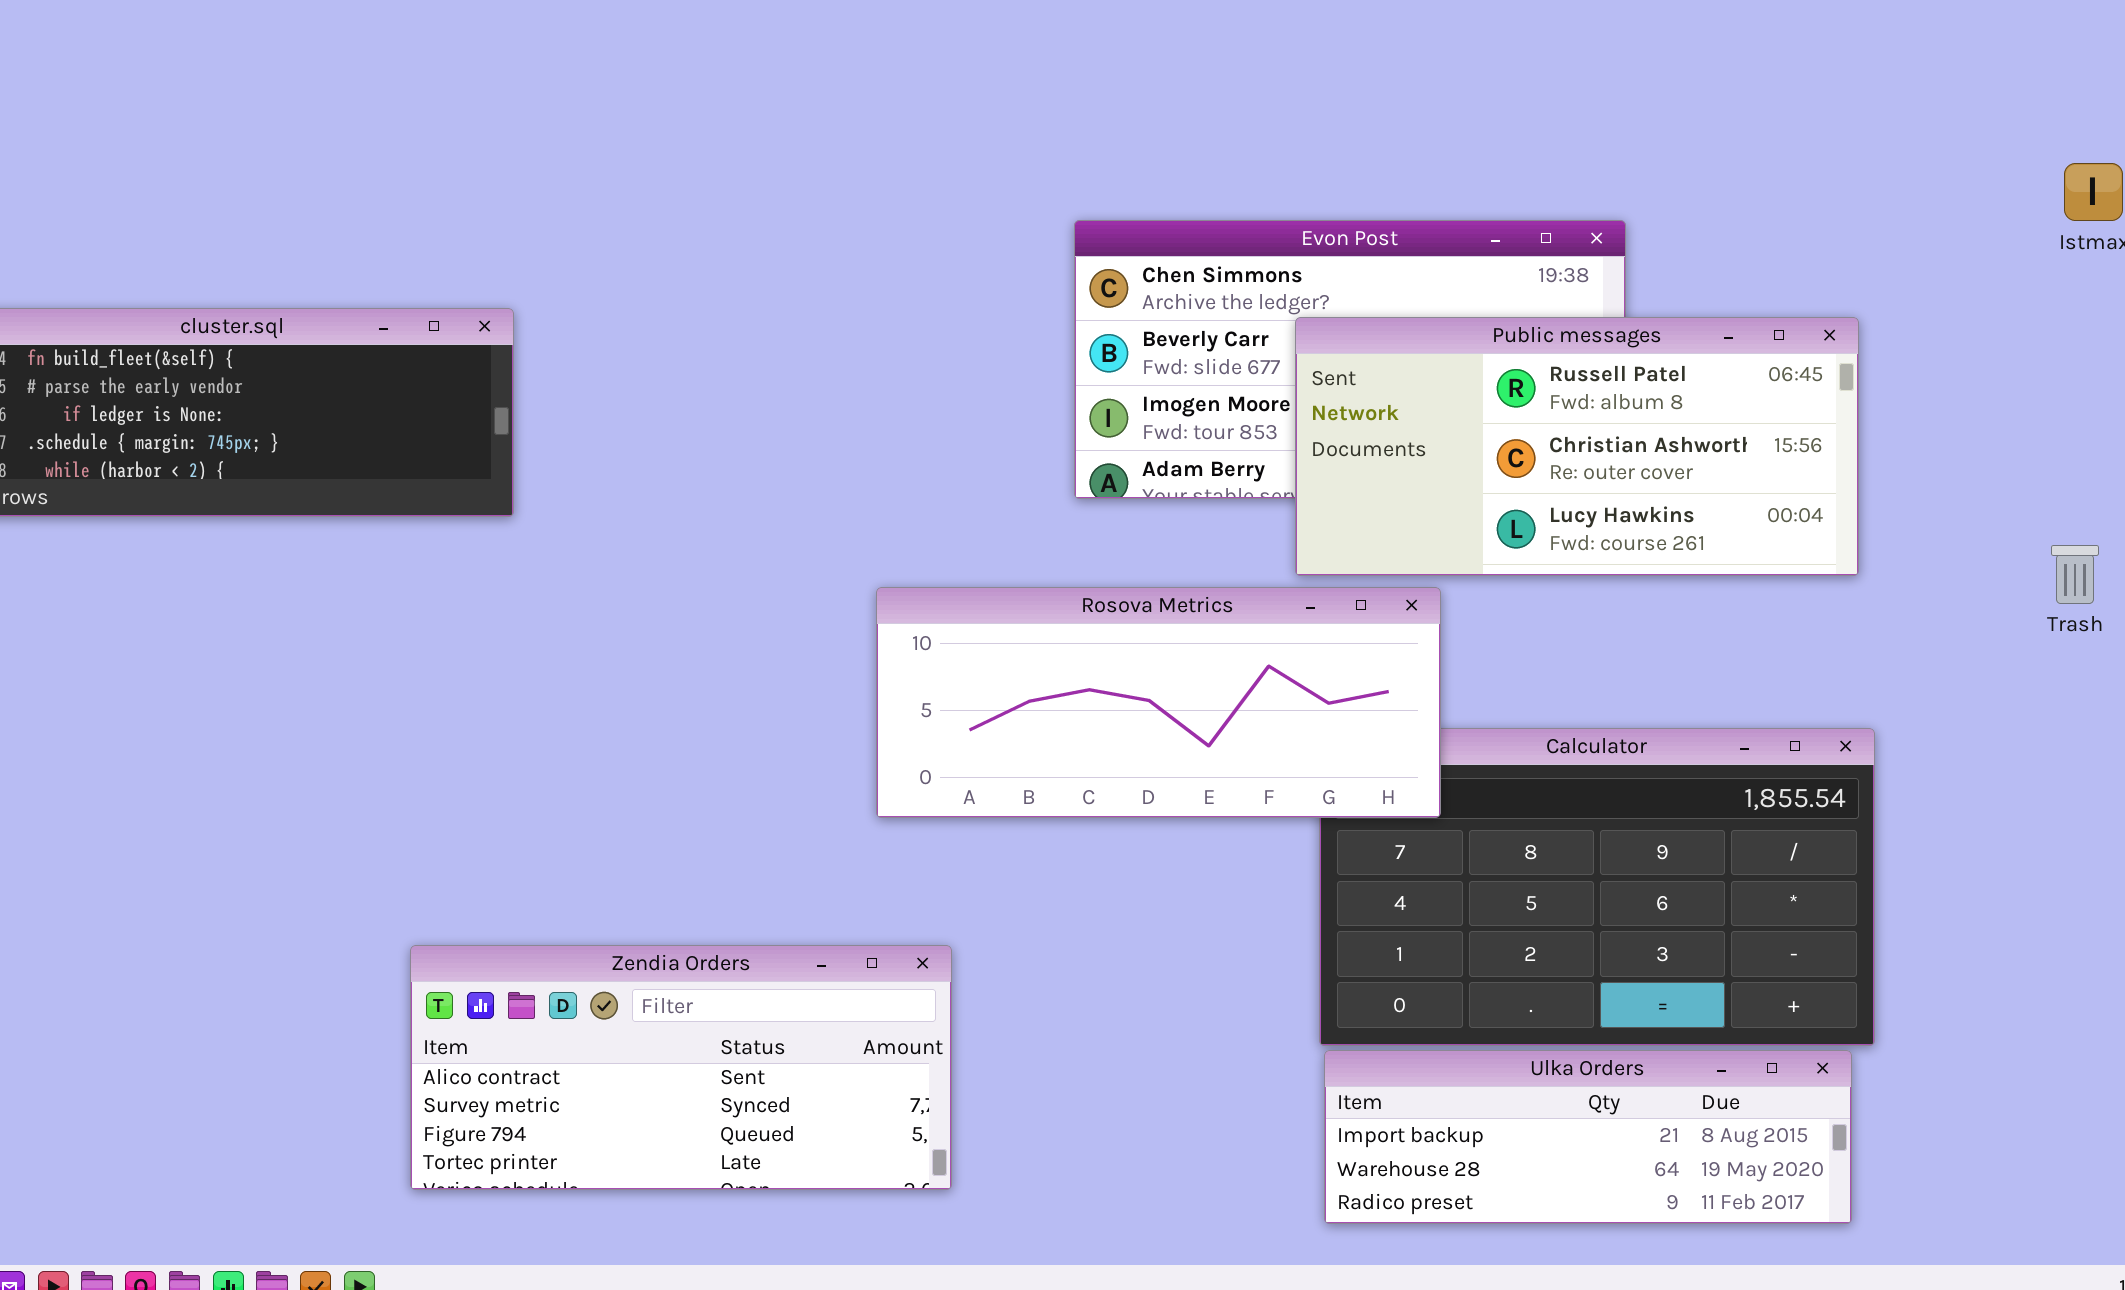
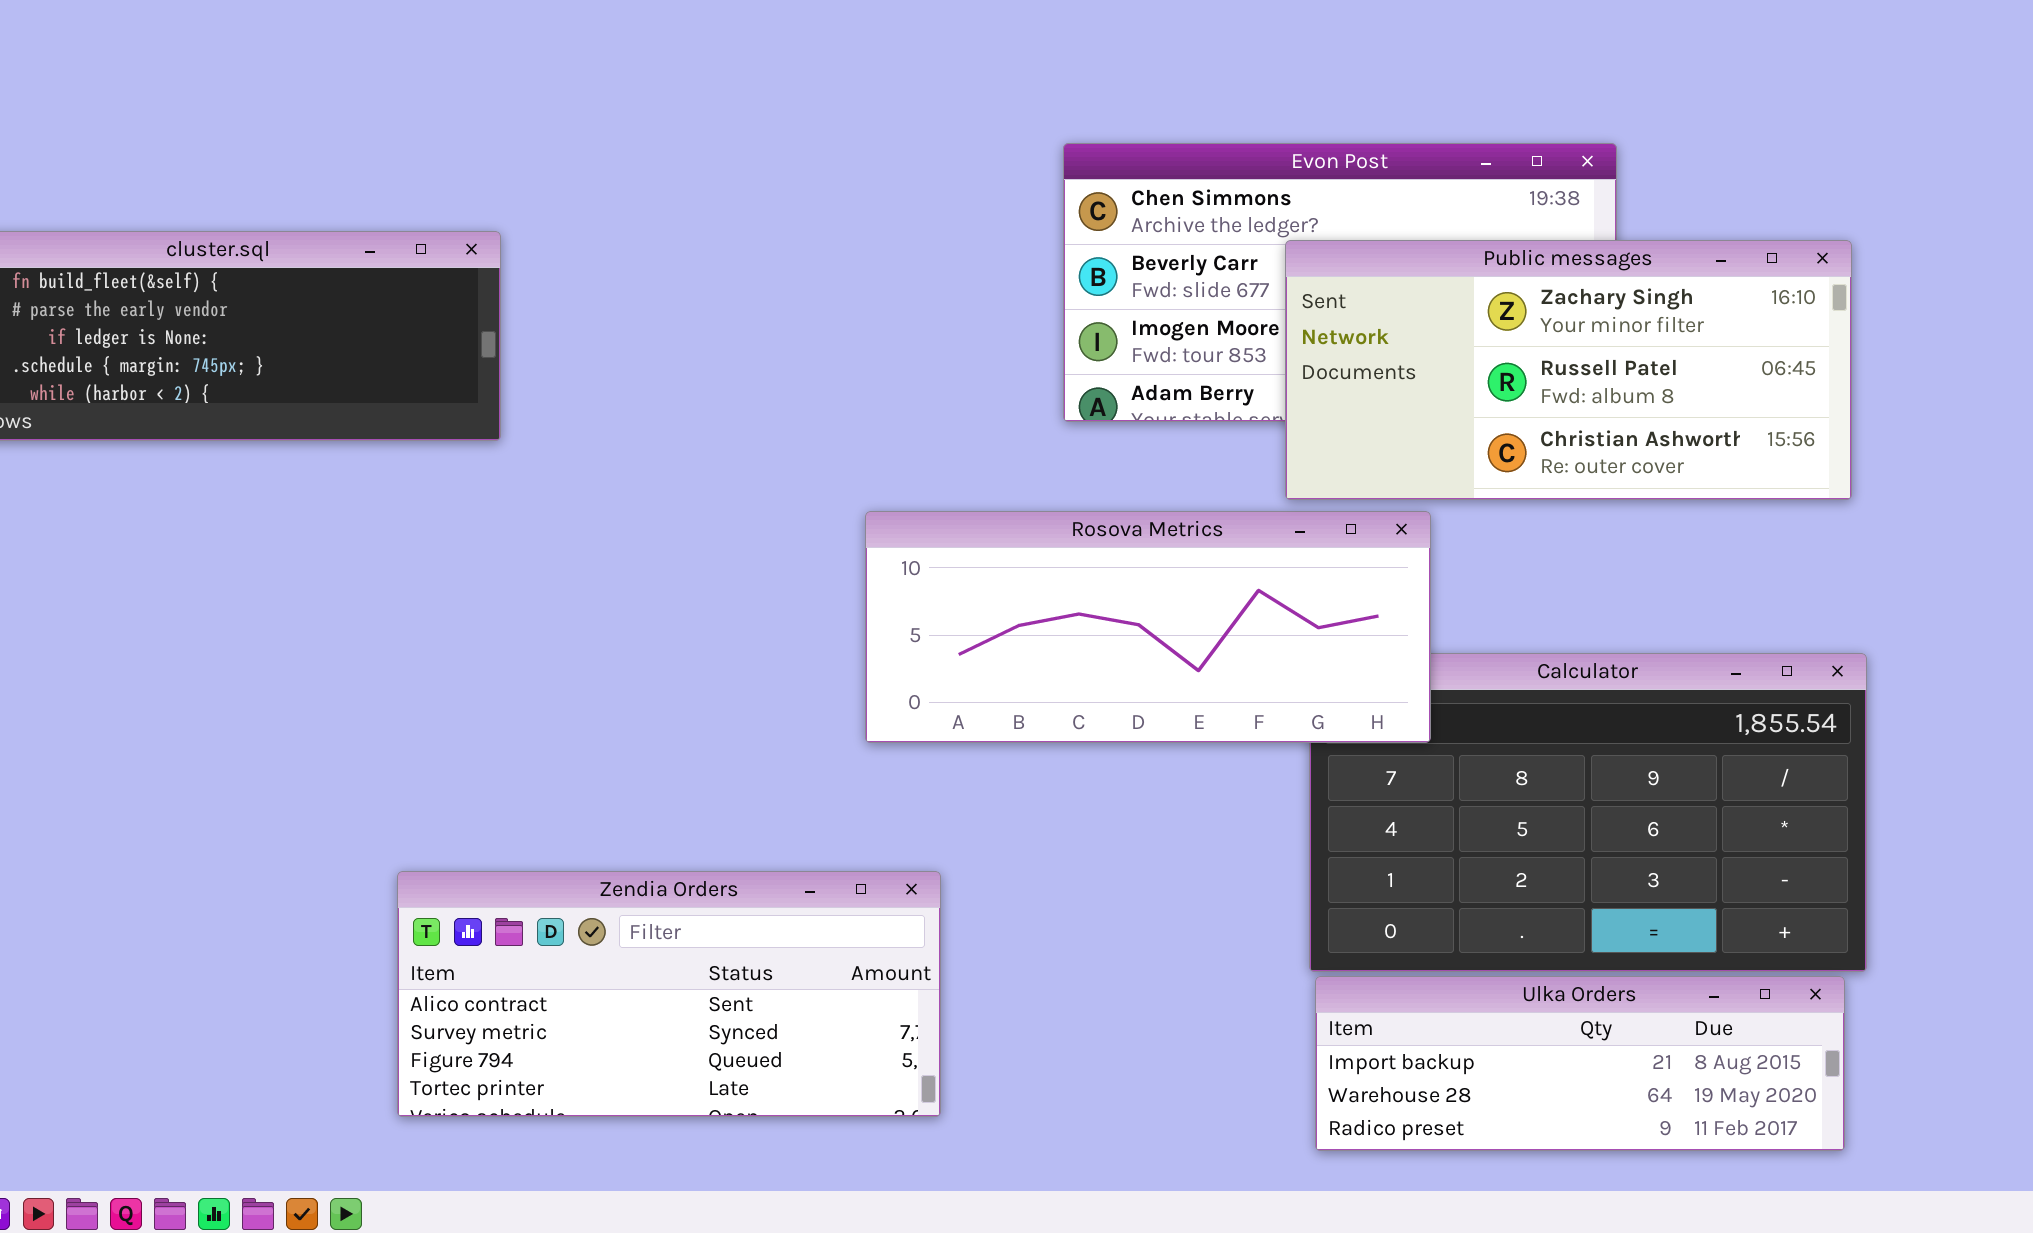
Public messages: [1295,317,1859,576] -> [1285,240,1852,500], scrolled up 1 row

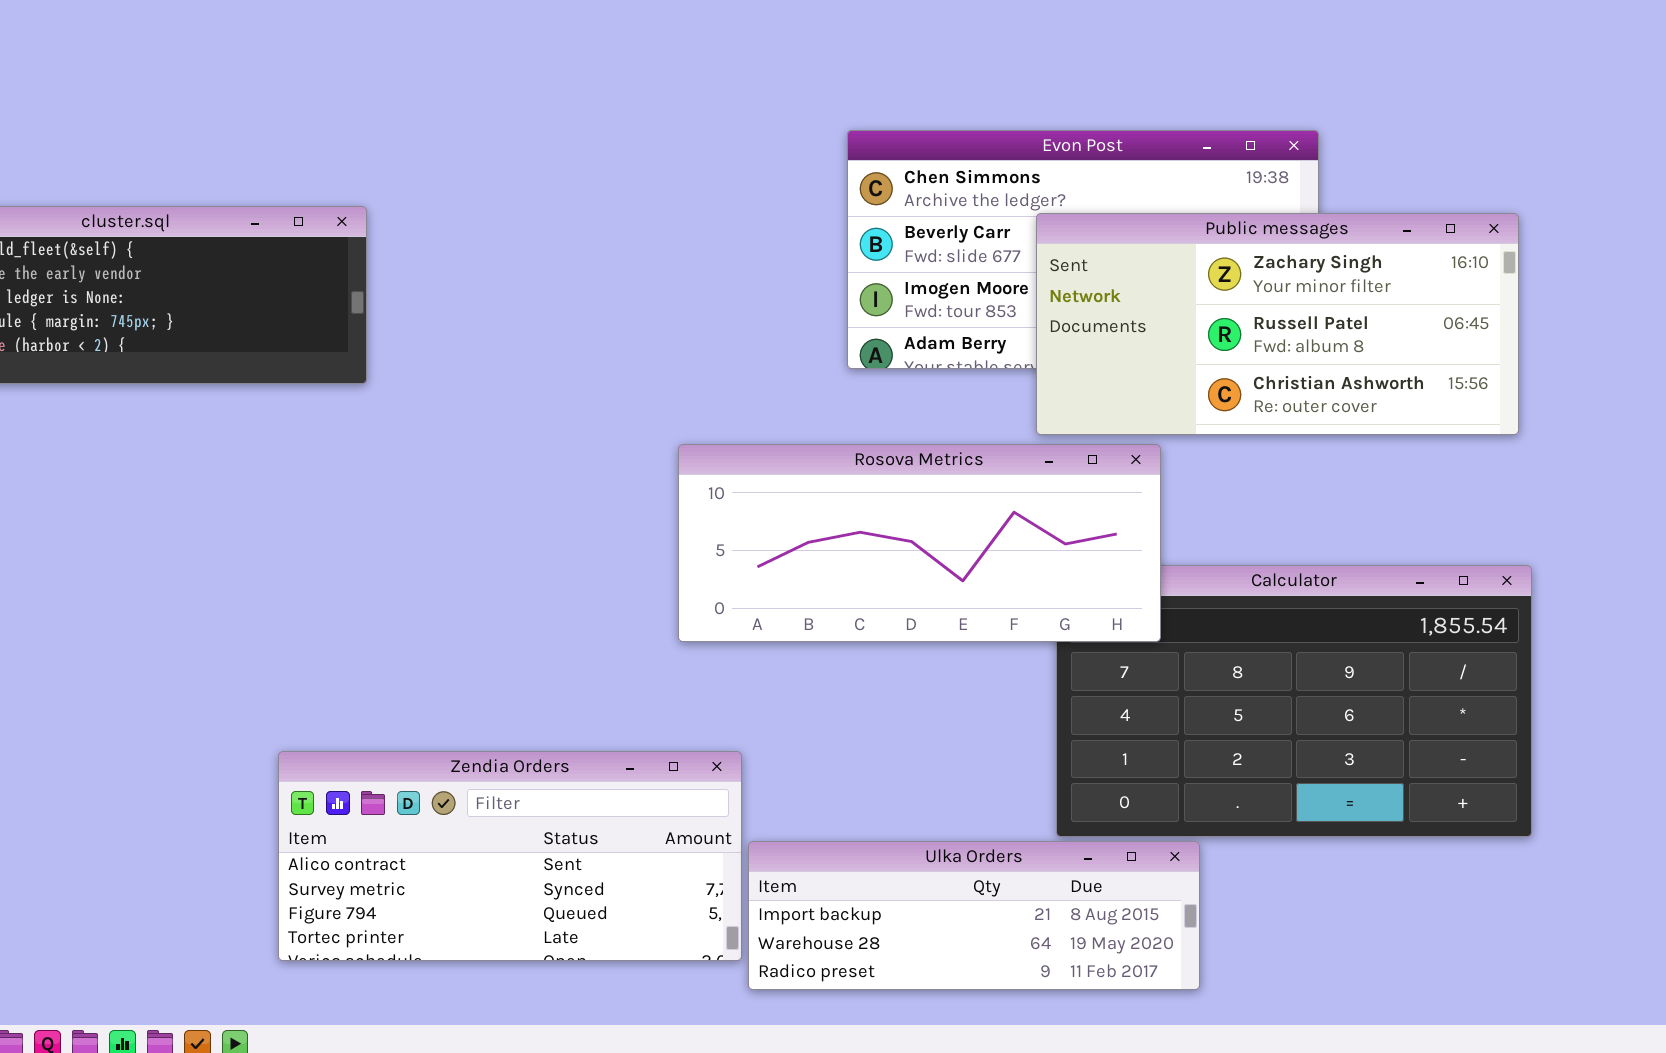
Ulka Orders: [1315,976,1845,1151] -> [748,841,1200,990], moved

